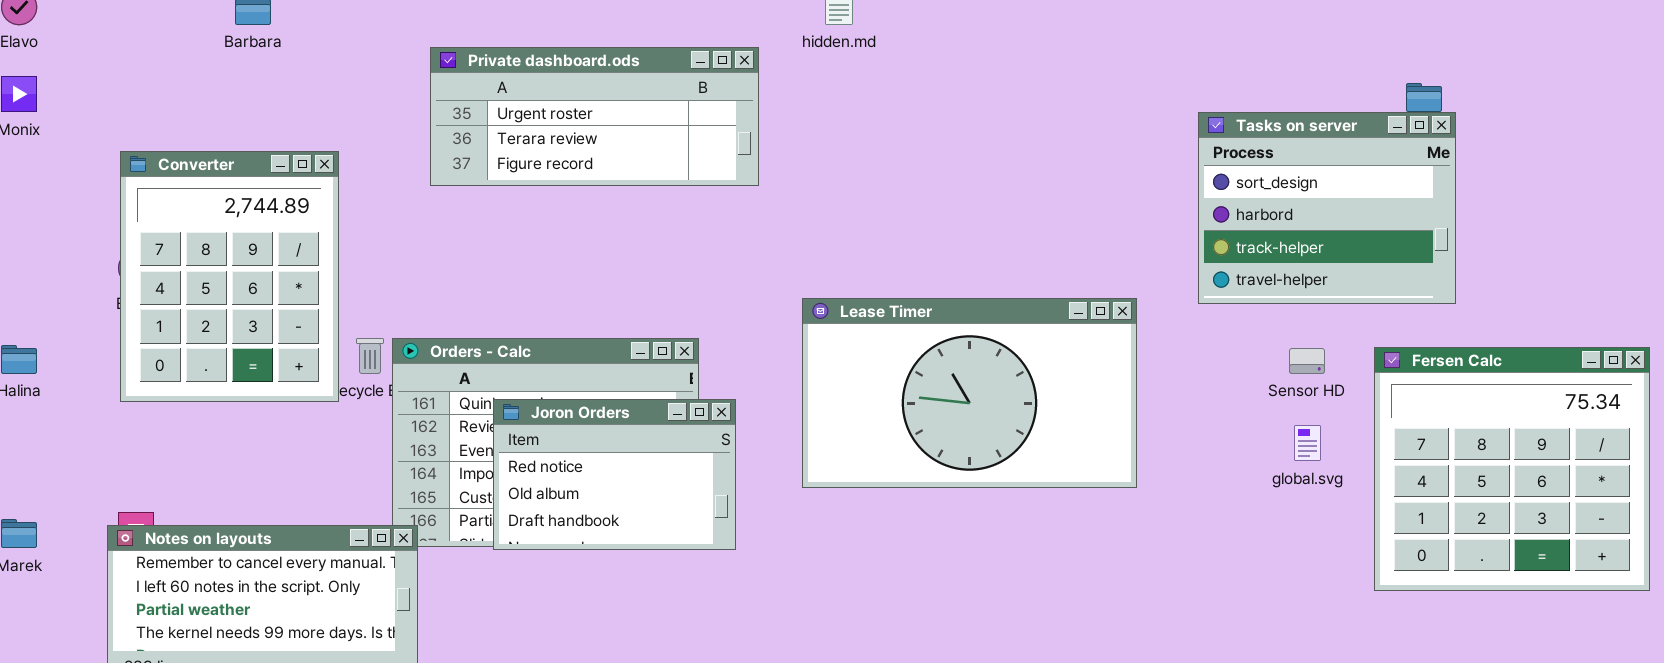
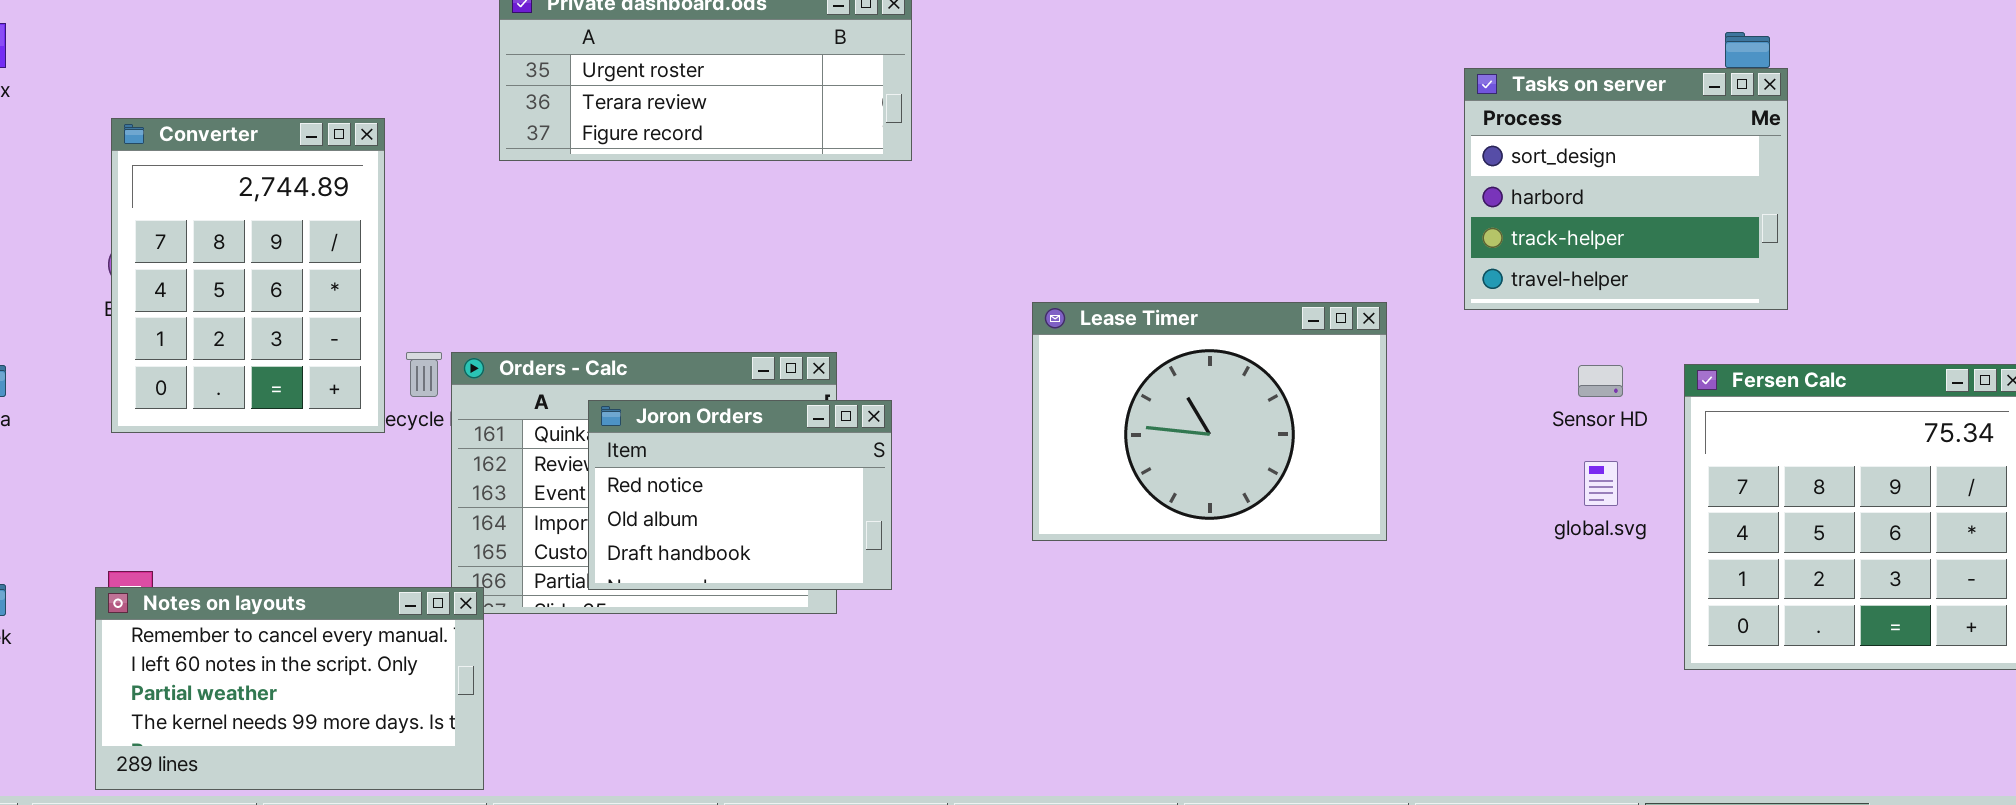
Lease Timer: [802,298,1137,488] -> [1032,302,1387,541], resized
Joron Orders: [493,399,736,550] -> [588,400,892,590], moved

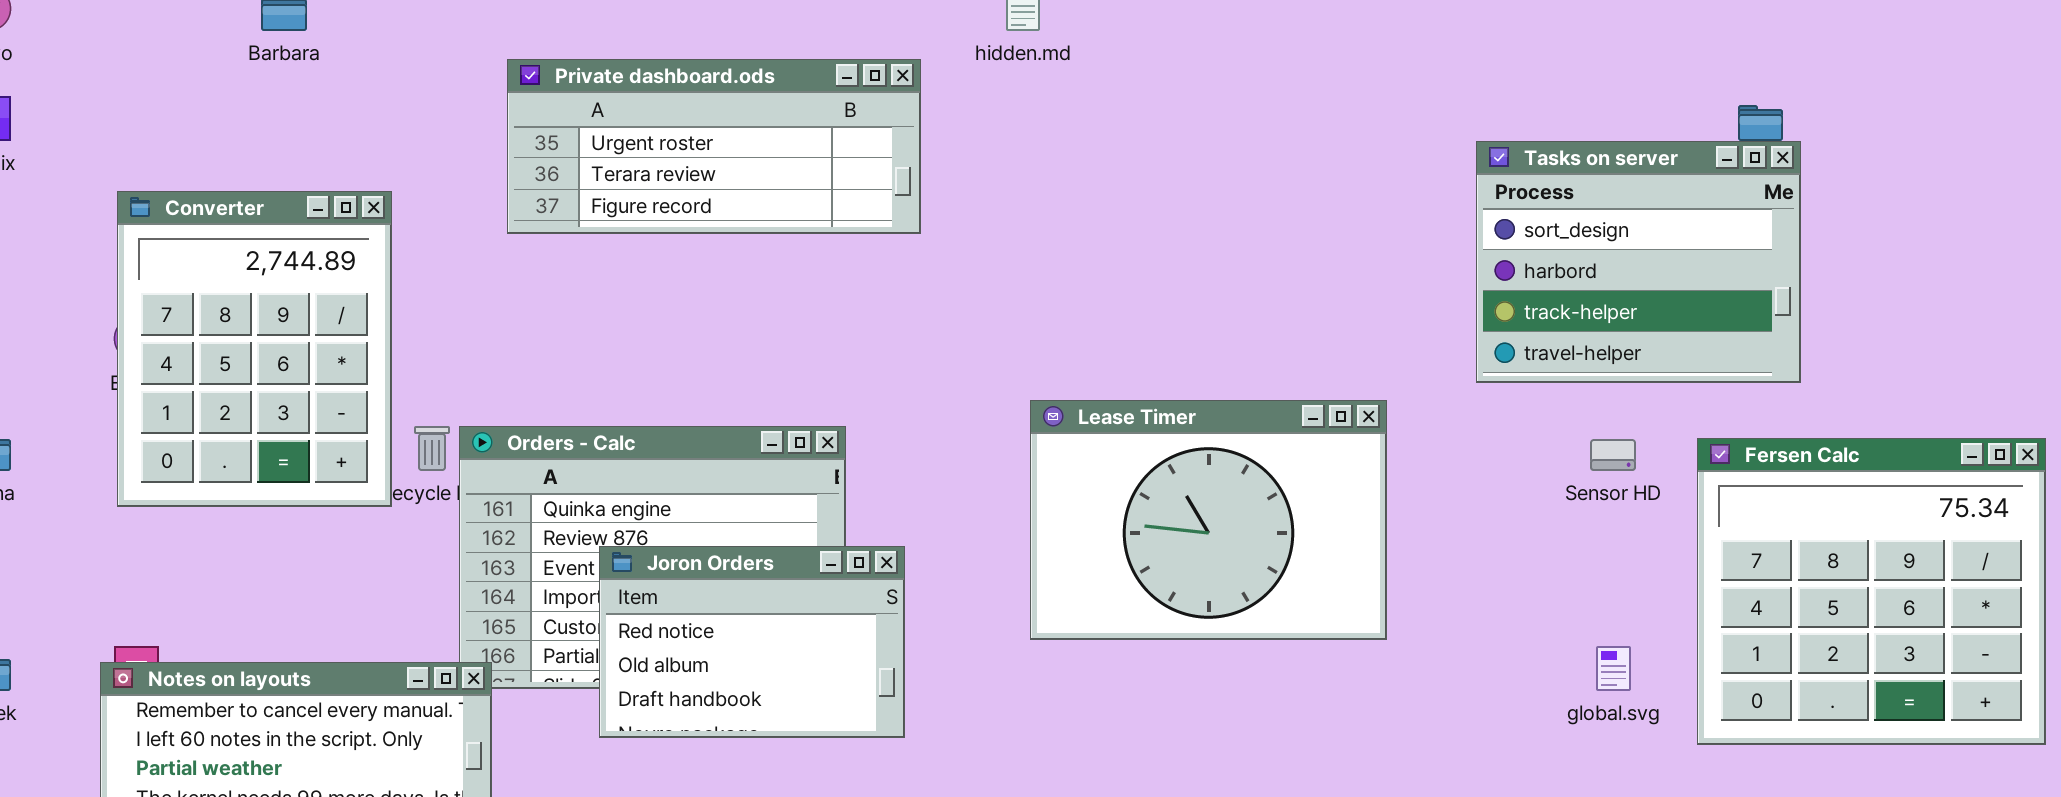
Lease Timer: [1032,302,1387,541] -> [1030,400,1387,640], moved
Joron Orders: [588,400,892,590] -> [599,546,905,738], moved
global.svg: [1584,461,1618,506] -> [1596,646,1631,691], moved

